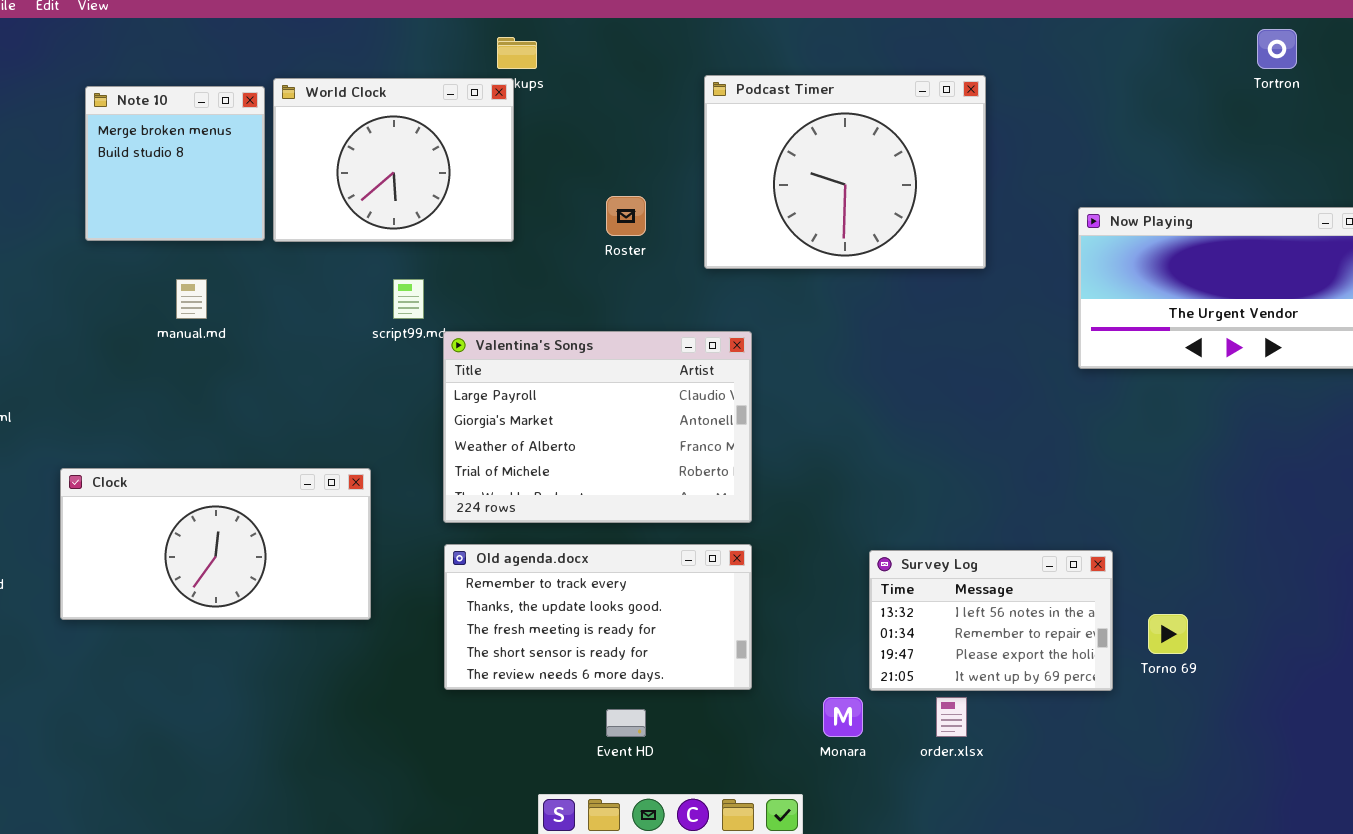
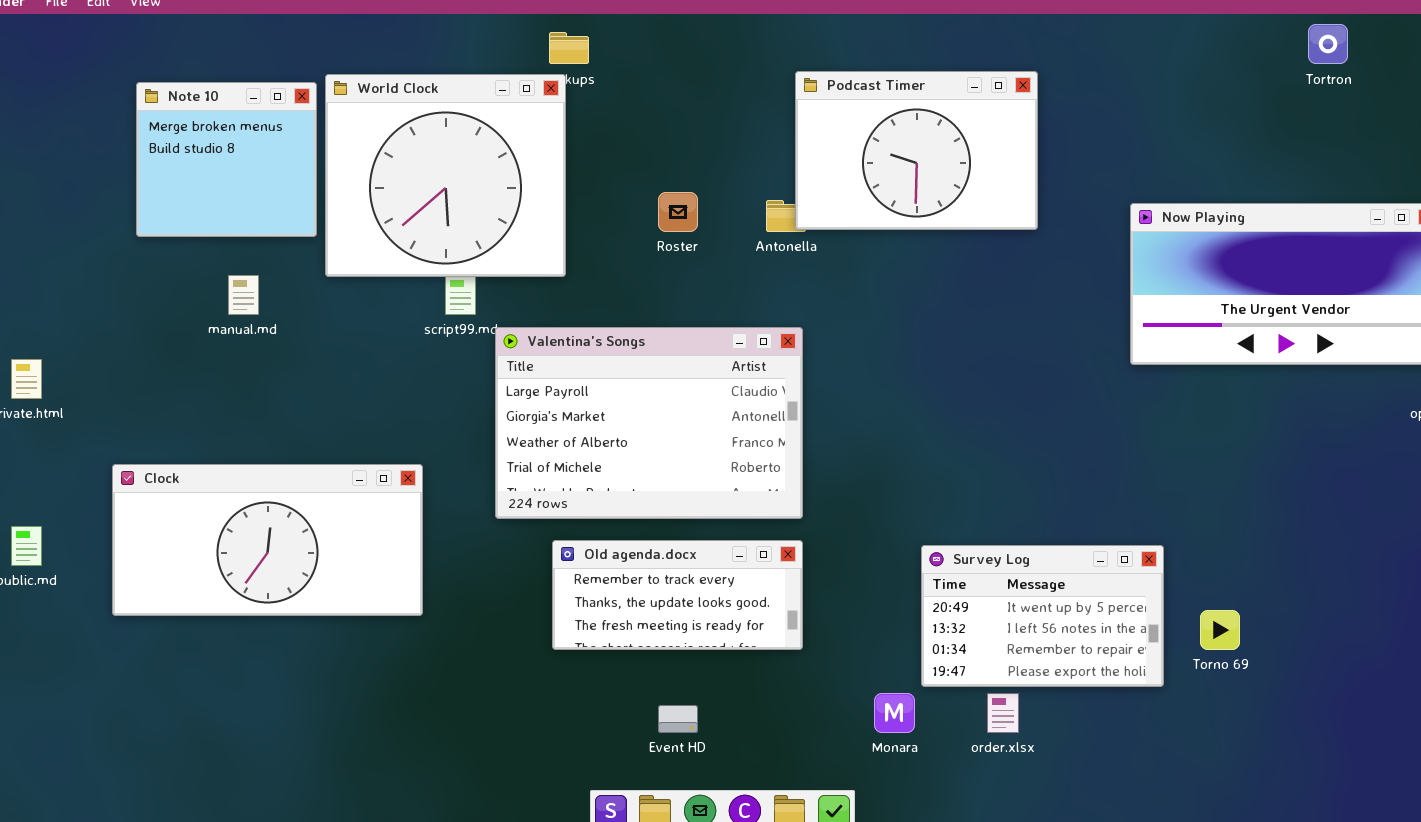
Podcast Timer: [704,75,986,269] -> [795,71,1038,230], resized
World Clock: [273,78,514,242] -> [325,74,566,277], resized
Old agenda.docx: [444,544,752,690] -> [552,540,803,650], resized
Survey Log: [869,550,1113,691] -> [921,545,1164,687], scrolled up 1 row

